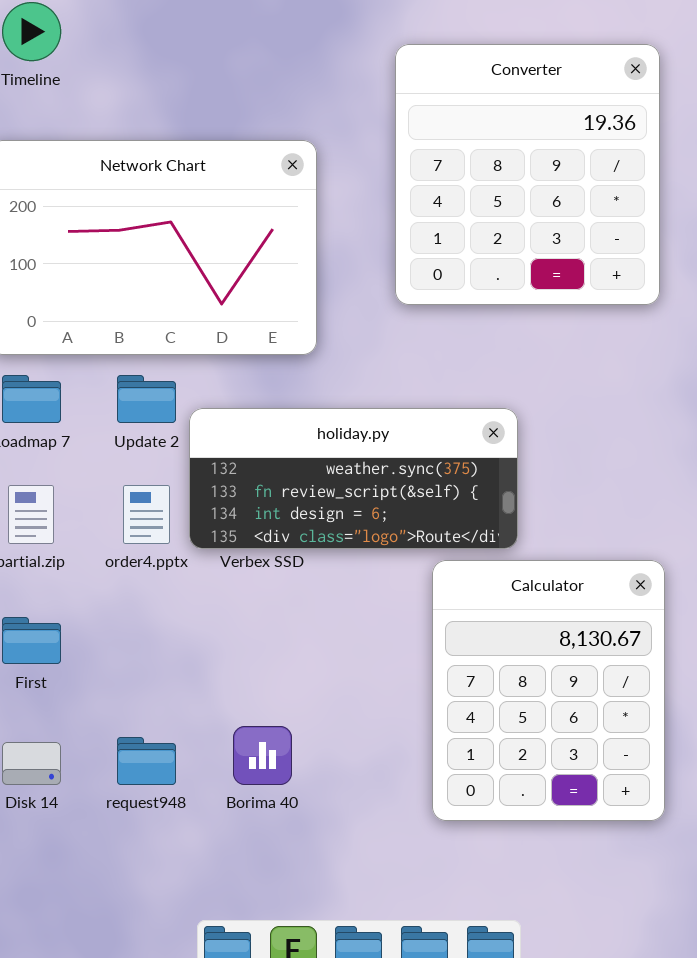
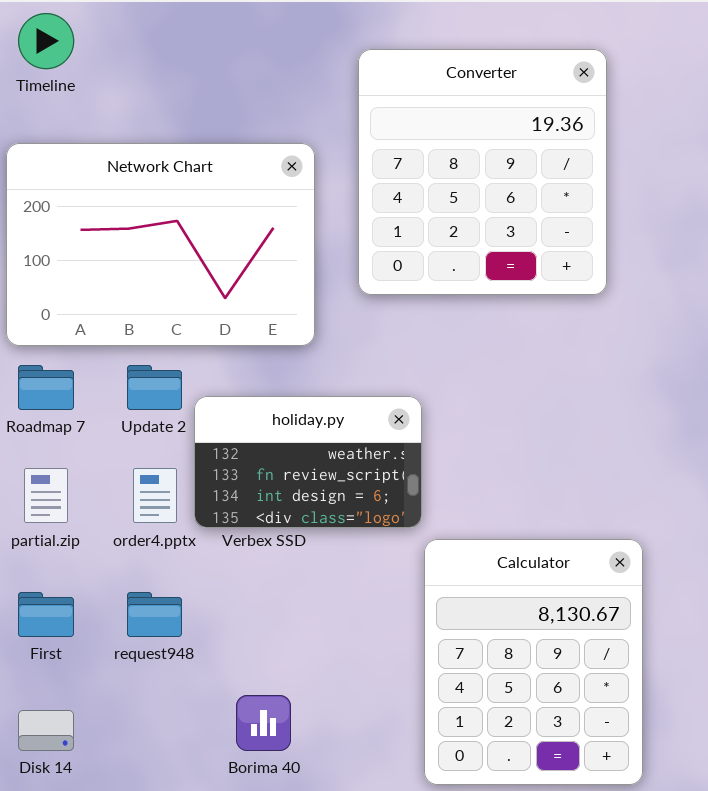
Converter: [395,44,660,305] -> [358,49,607,295], moved
holiday.py: [189,408,518,549] -> [194,396,422,528], resized
request948: [117,737,176,785] -> [127,592,182,637], moved

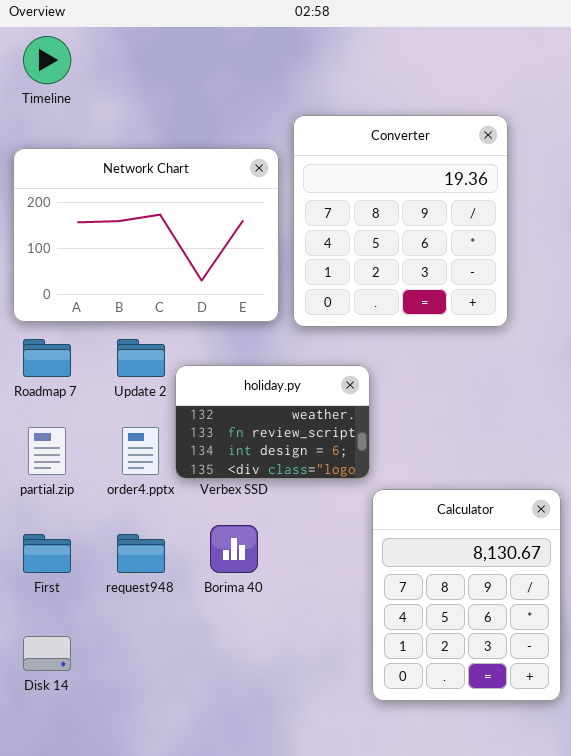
Converter: [358,49,607,295] -> [293,115,508,327], moved
Borima 40: [236,695,291,751] -> [210,525,258,573], moved

